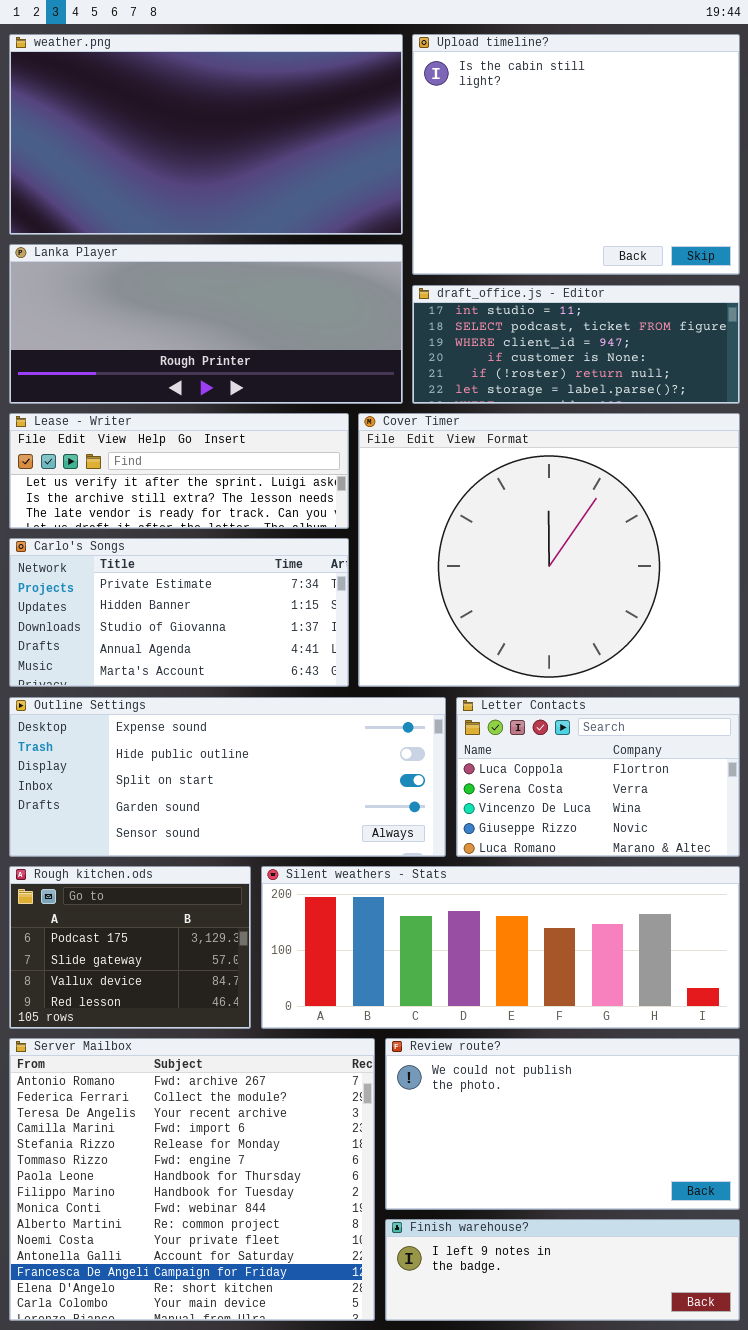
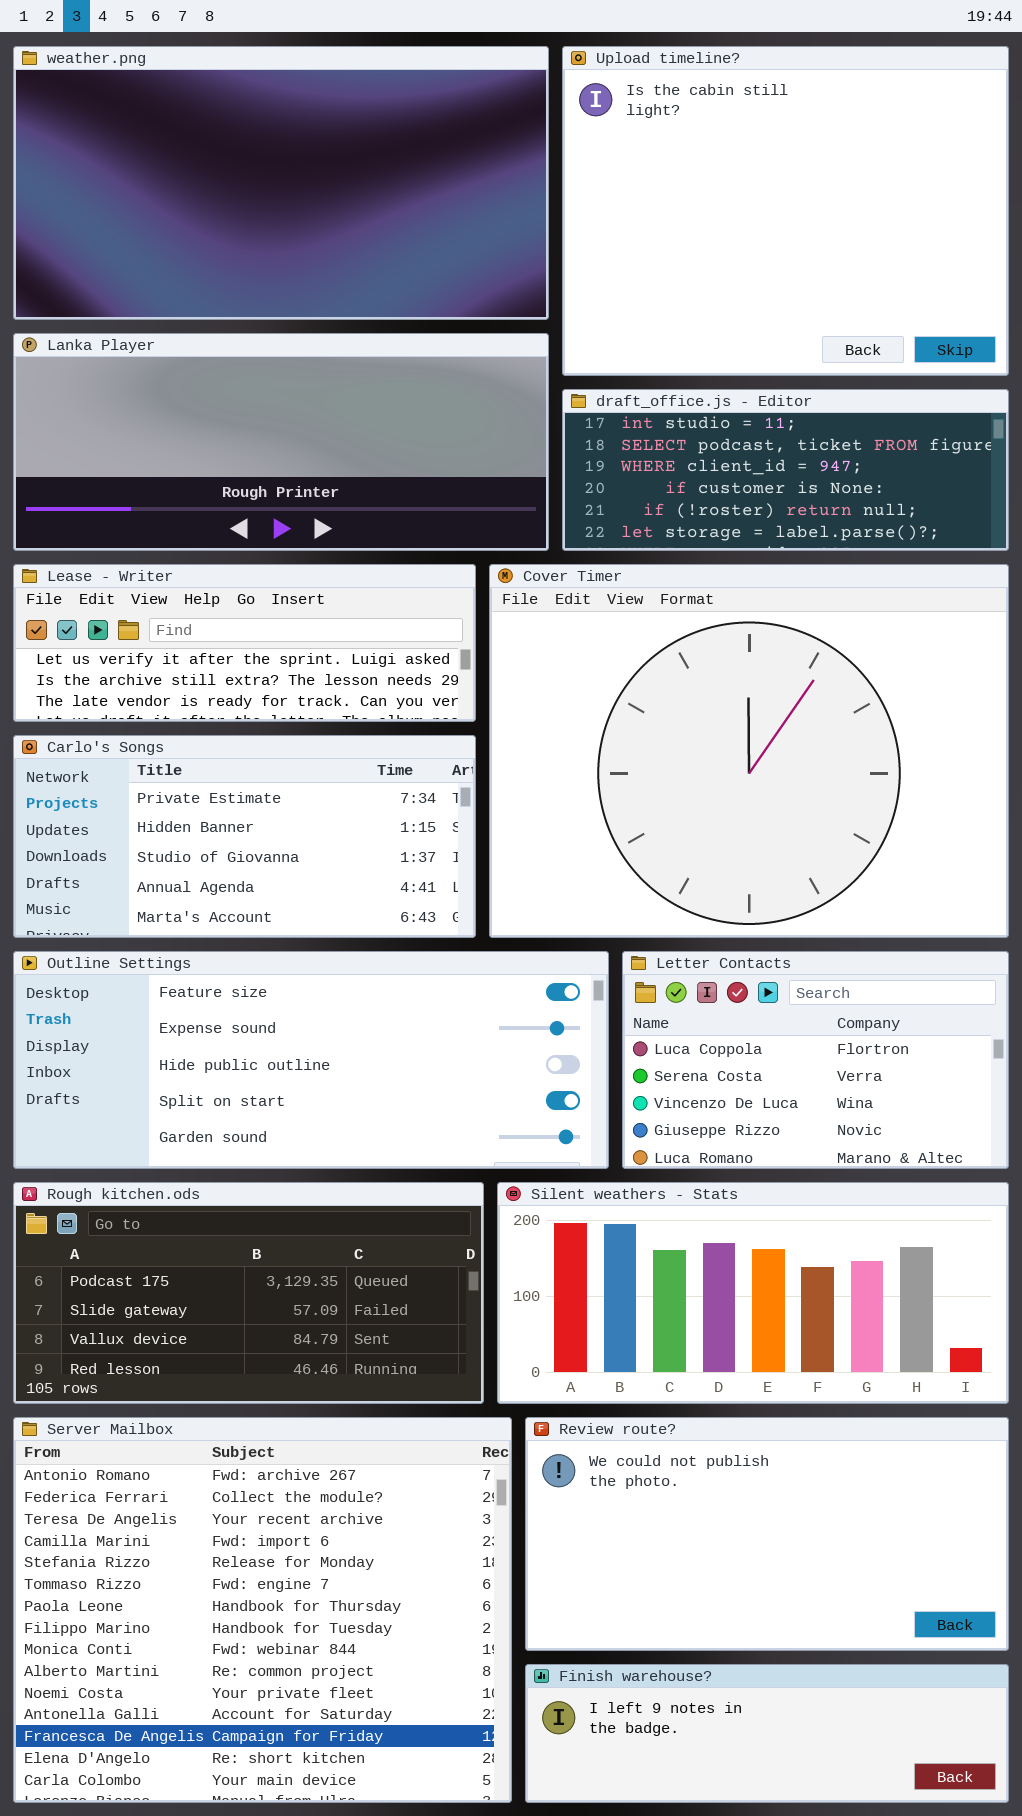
Outline Settings: [9,697,446,857] -> [13,951,609,1169], scrolled up 1 row
Rough kitchen.ods: [9,866,251,1029] -> [13,1182,484,1404], resized
Silent weathers - Stats: [261,866,740,1029] -> [497,1182,1009,1404], resized

